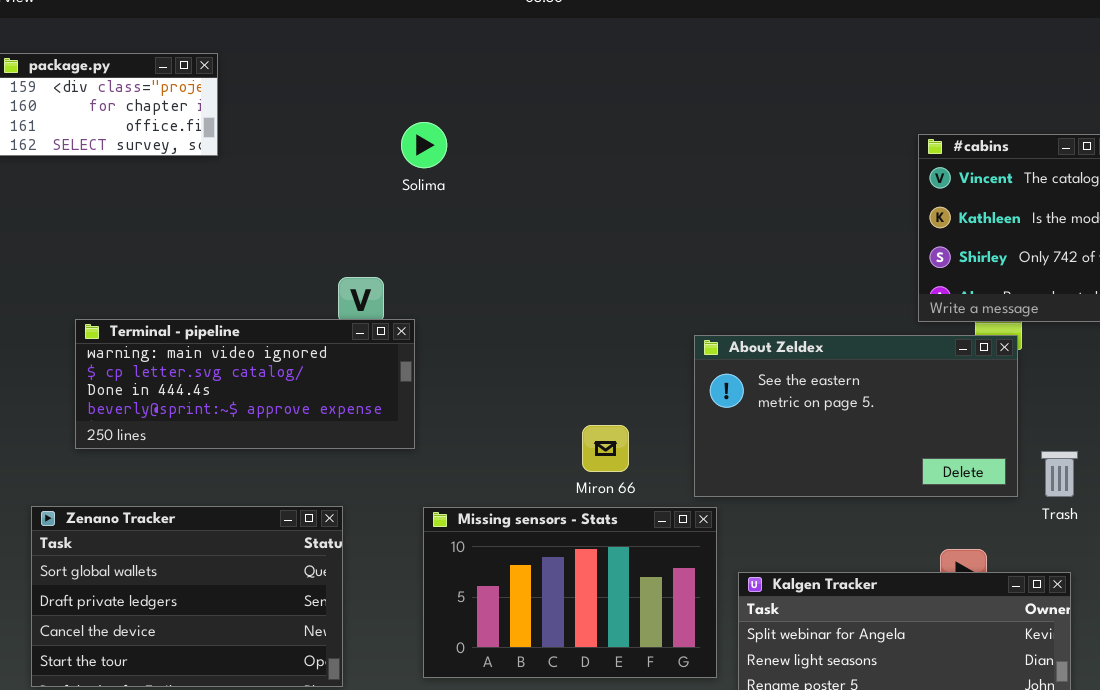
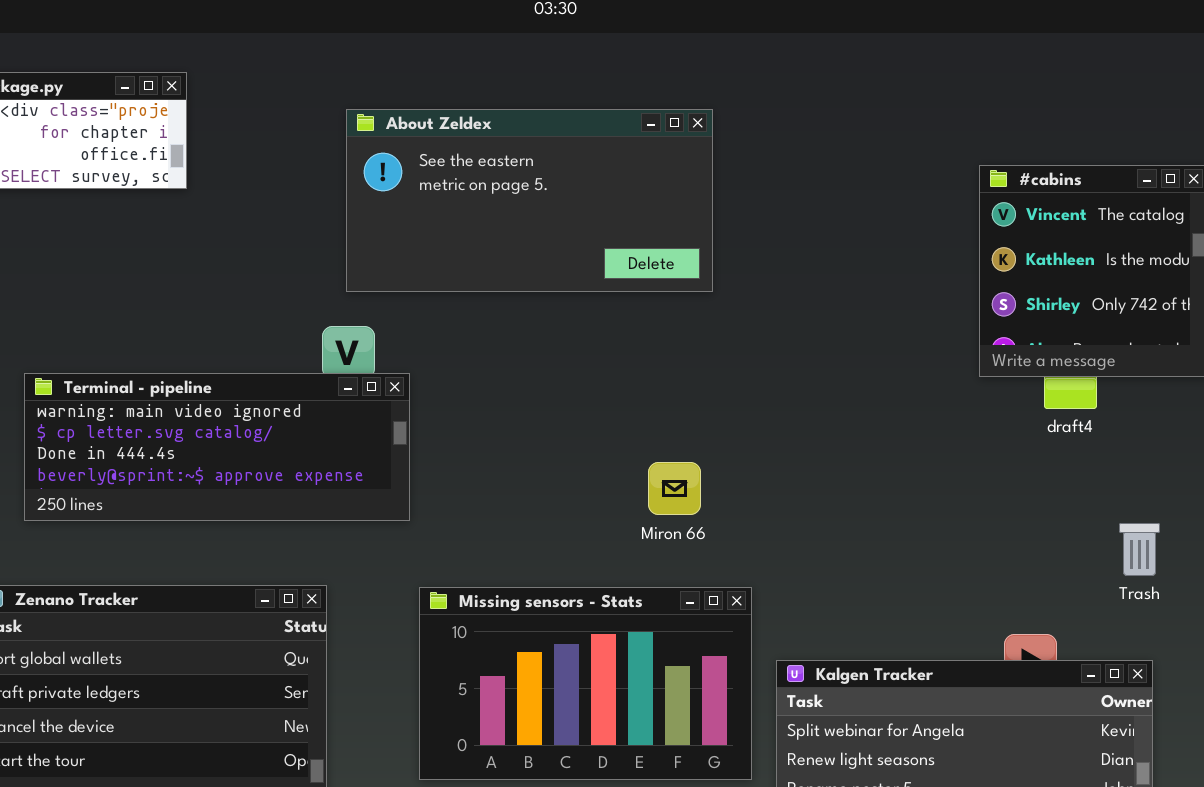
About Zeldex: [694,335,1018,497] -> [346,109,713,292], moved
Miron 66: [582,425,629,472] -> [648,462,701,515], moved

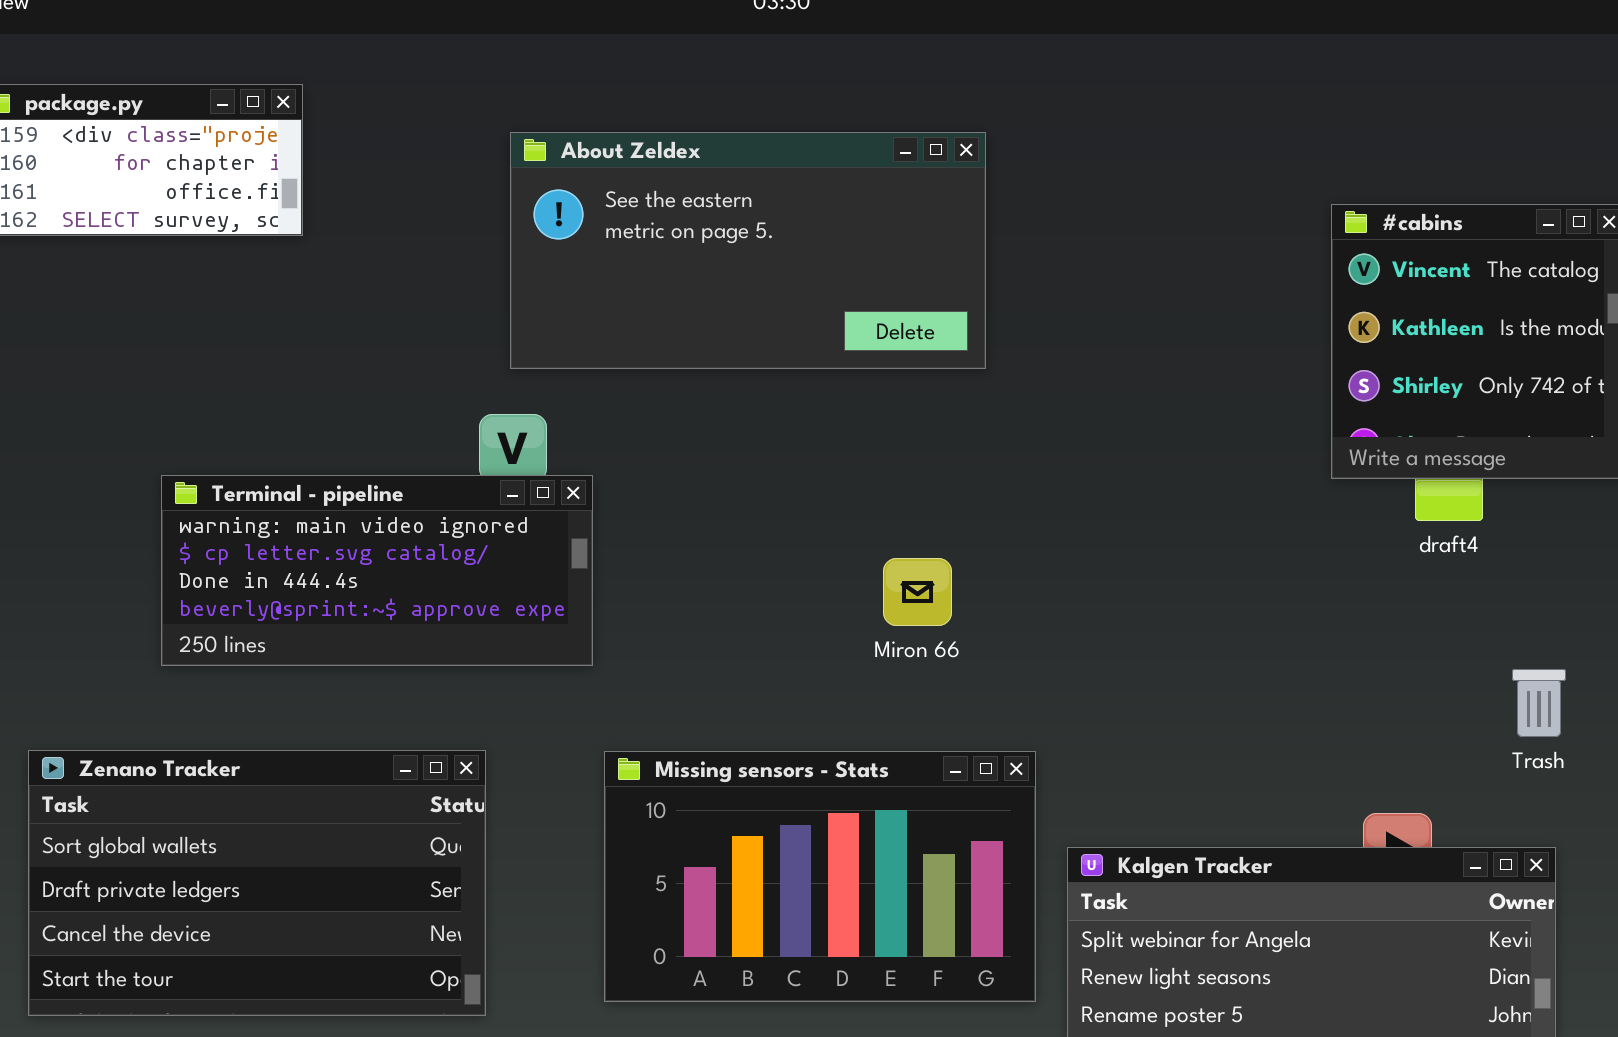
Terminal - pipeline: [24,373,410,521] -> [161,475,593,666], resized
Miron 66: [648,462,701,515] -> [883,558,952,626], moved

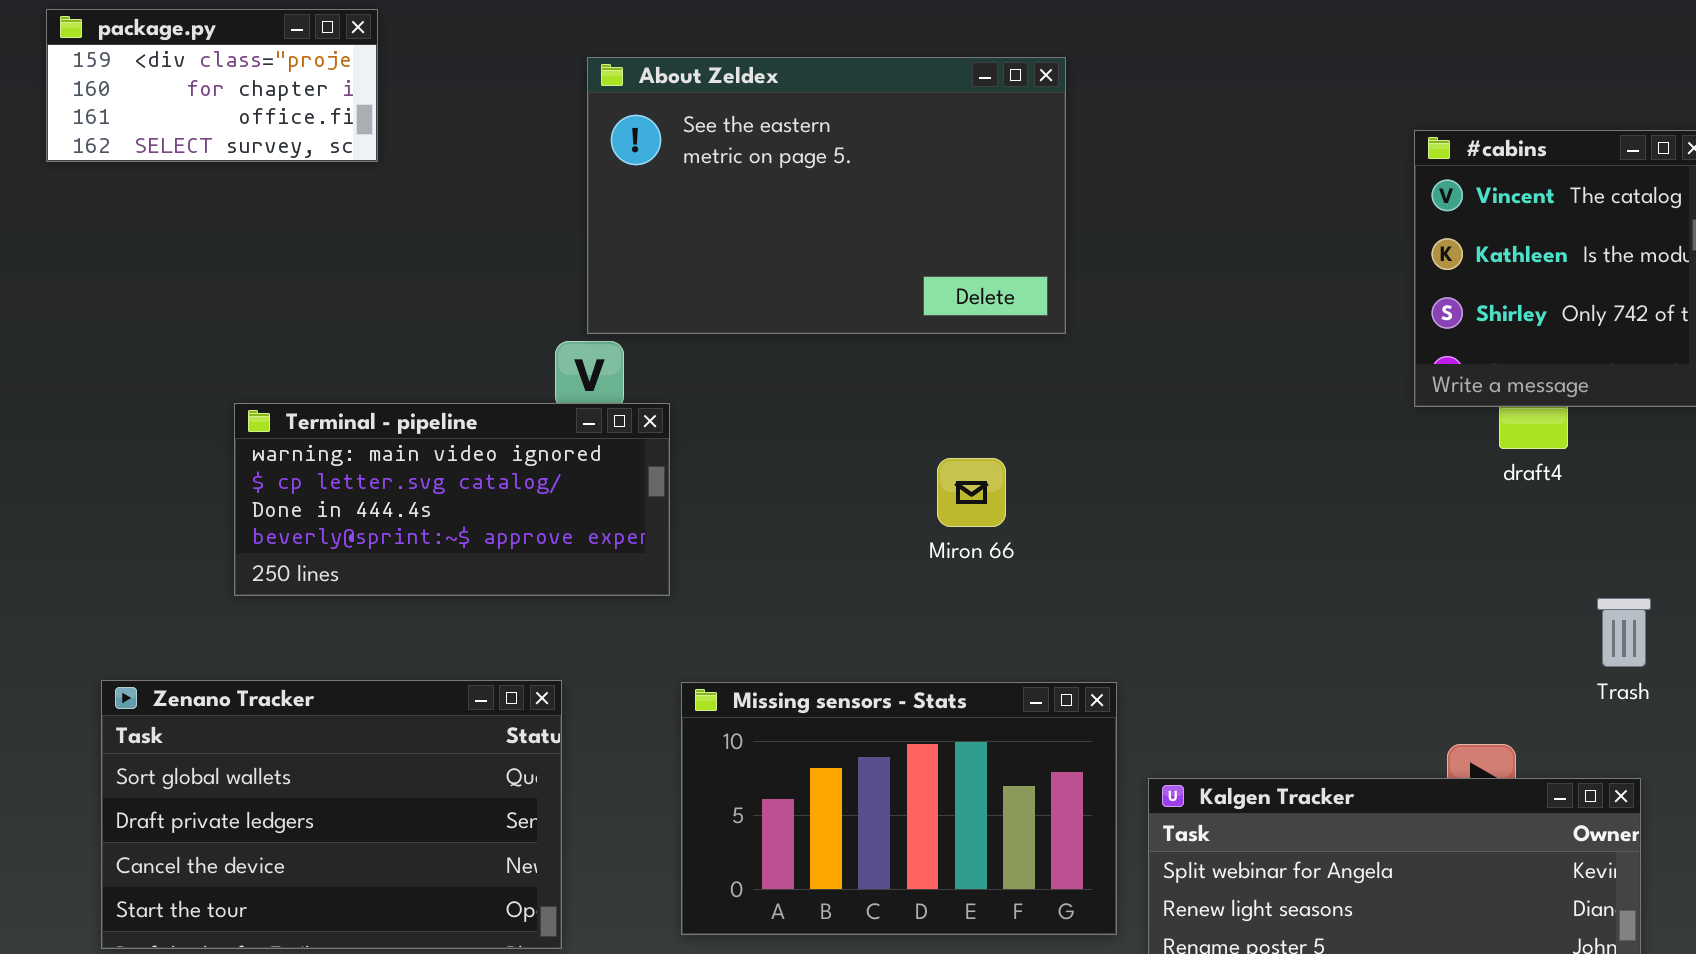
About Zeldex: [510,132,986,369] -> [587,57,1066,334], resized
Miron 66: [883,558,952,626] -> [937,458,1006,527], moved

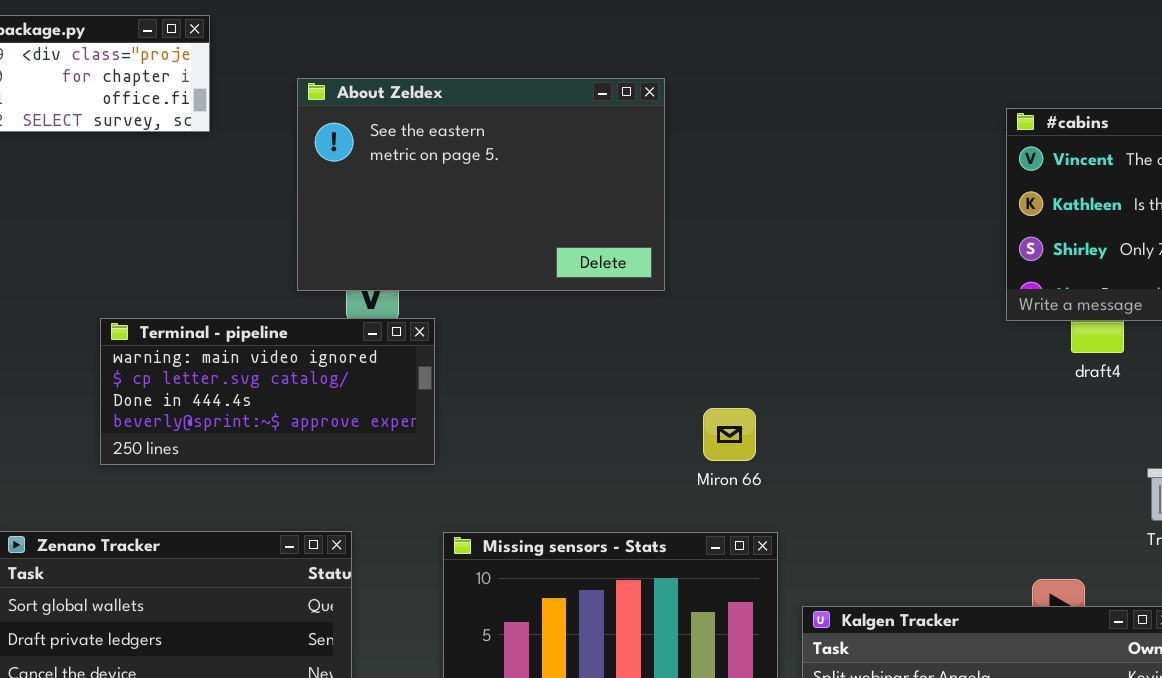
About Zeldex: [587,57,1066,334] -> [297,78,665,291], moved
Miron 66: [937,458,1006,527] -> [703,408,756,461], moved

